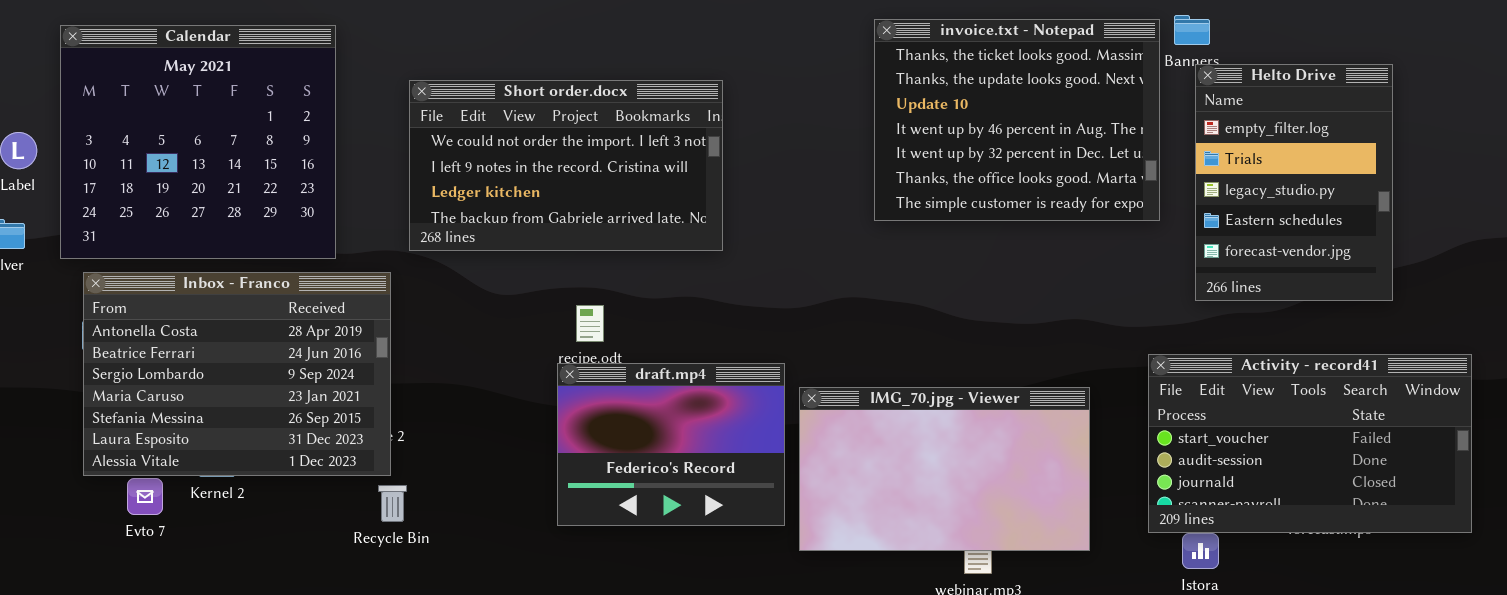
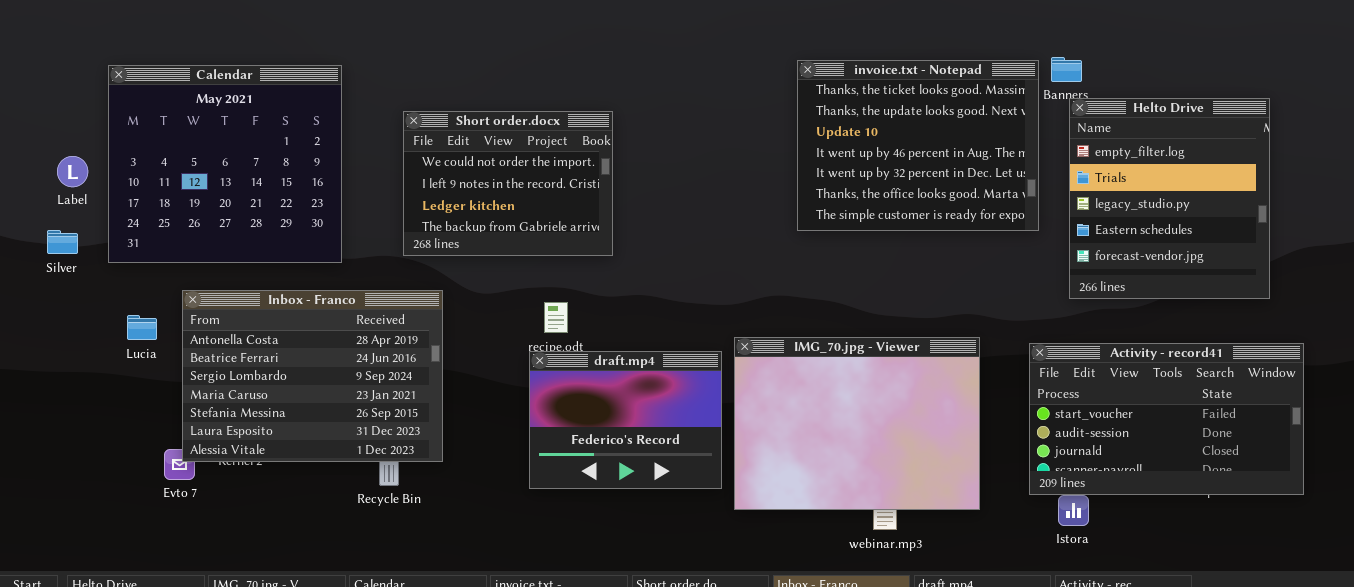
Helto Drive: [1195,64,1393,301] -> [1069,98,1270,299], resized
Short order.docx: [409,80,723,251] -> [403,111,613,256], resized
Inbox - Franco: [83,272,391,476] -> [182,290,443,462], moved
IMG_70.jpg - Viewer: [799,387,1090,551] -> [734,337,980,510], resized

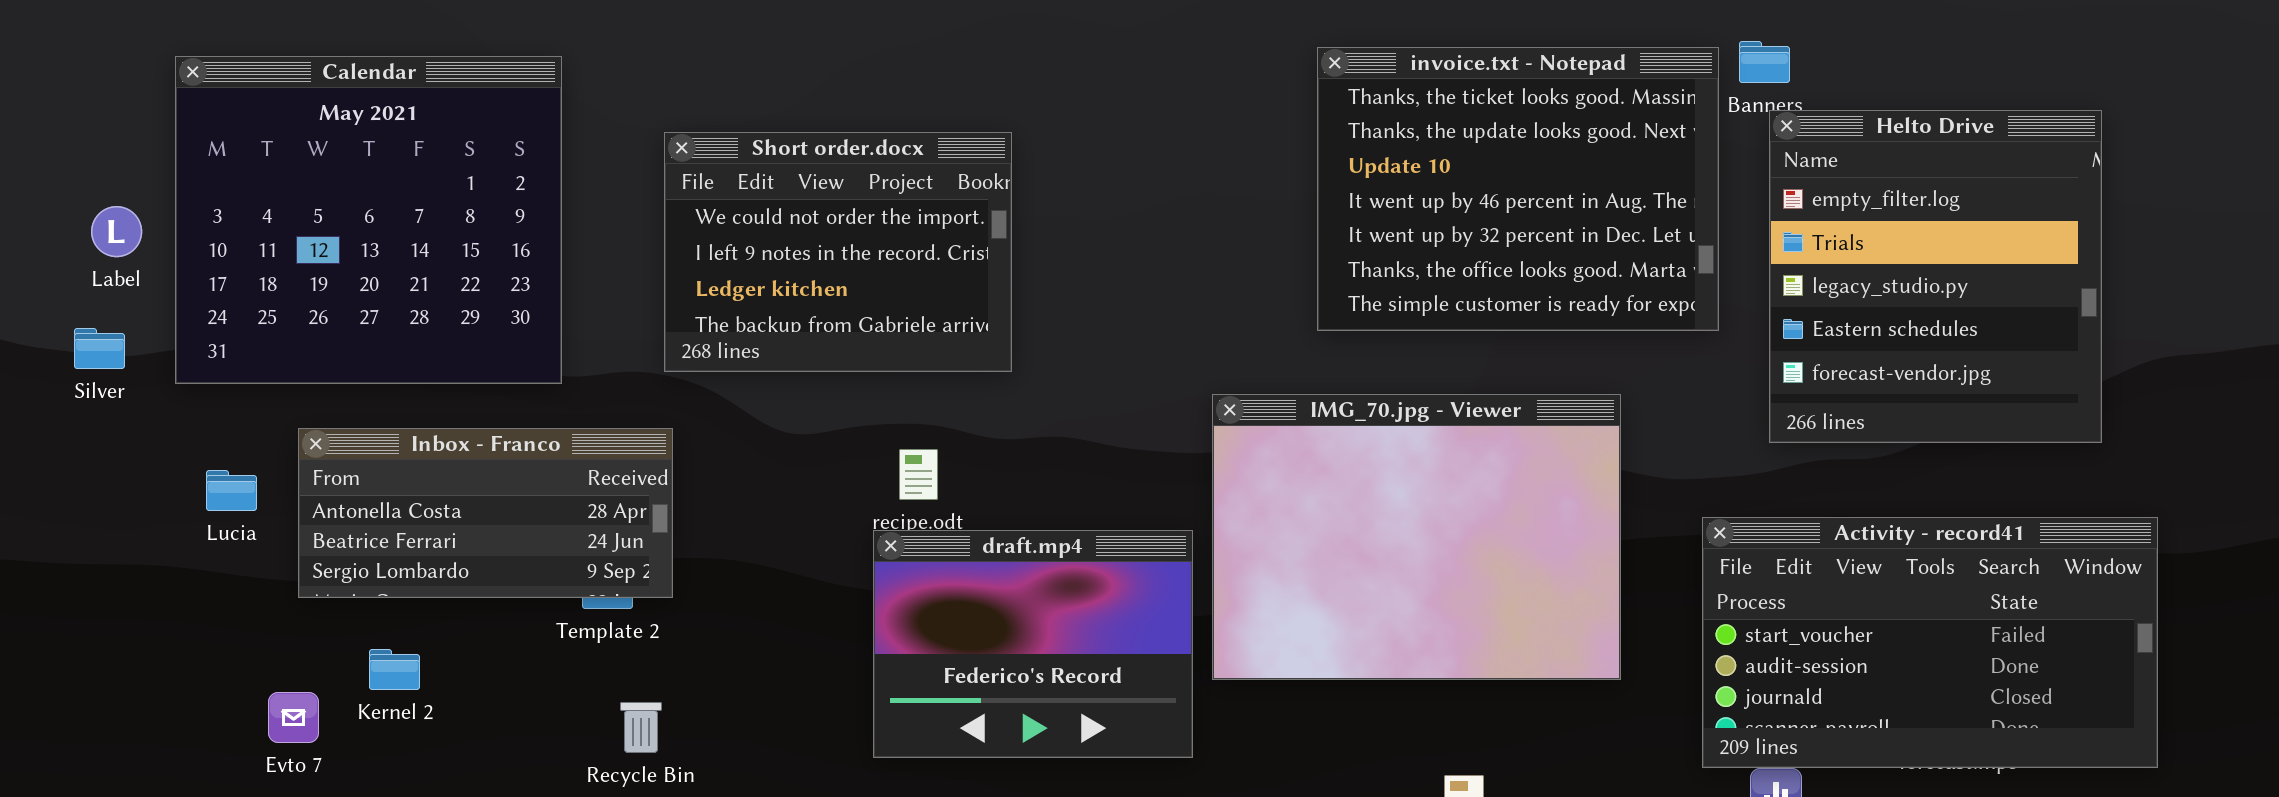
Inbox - Franco: [182,290,443,462] -> [298,428,673,598], resized
IMG_70.jpg - Viewer: [734,337,980,510] -> [1212,394,1621,680], moved

